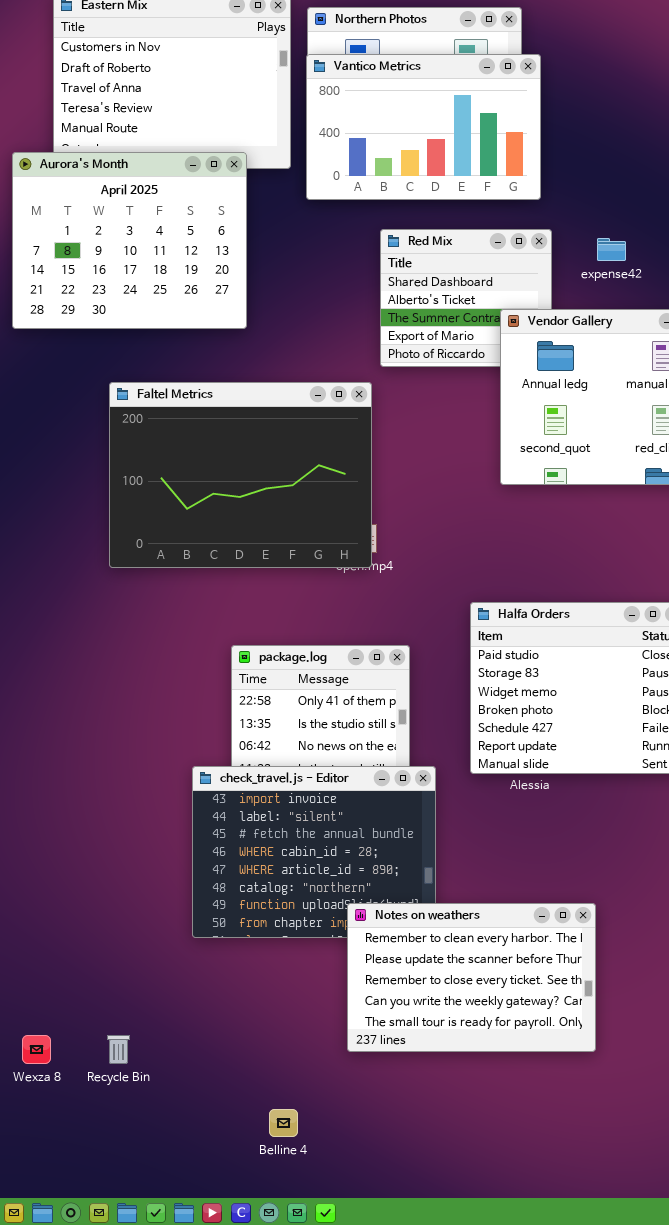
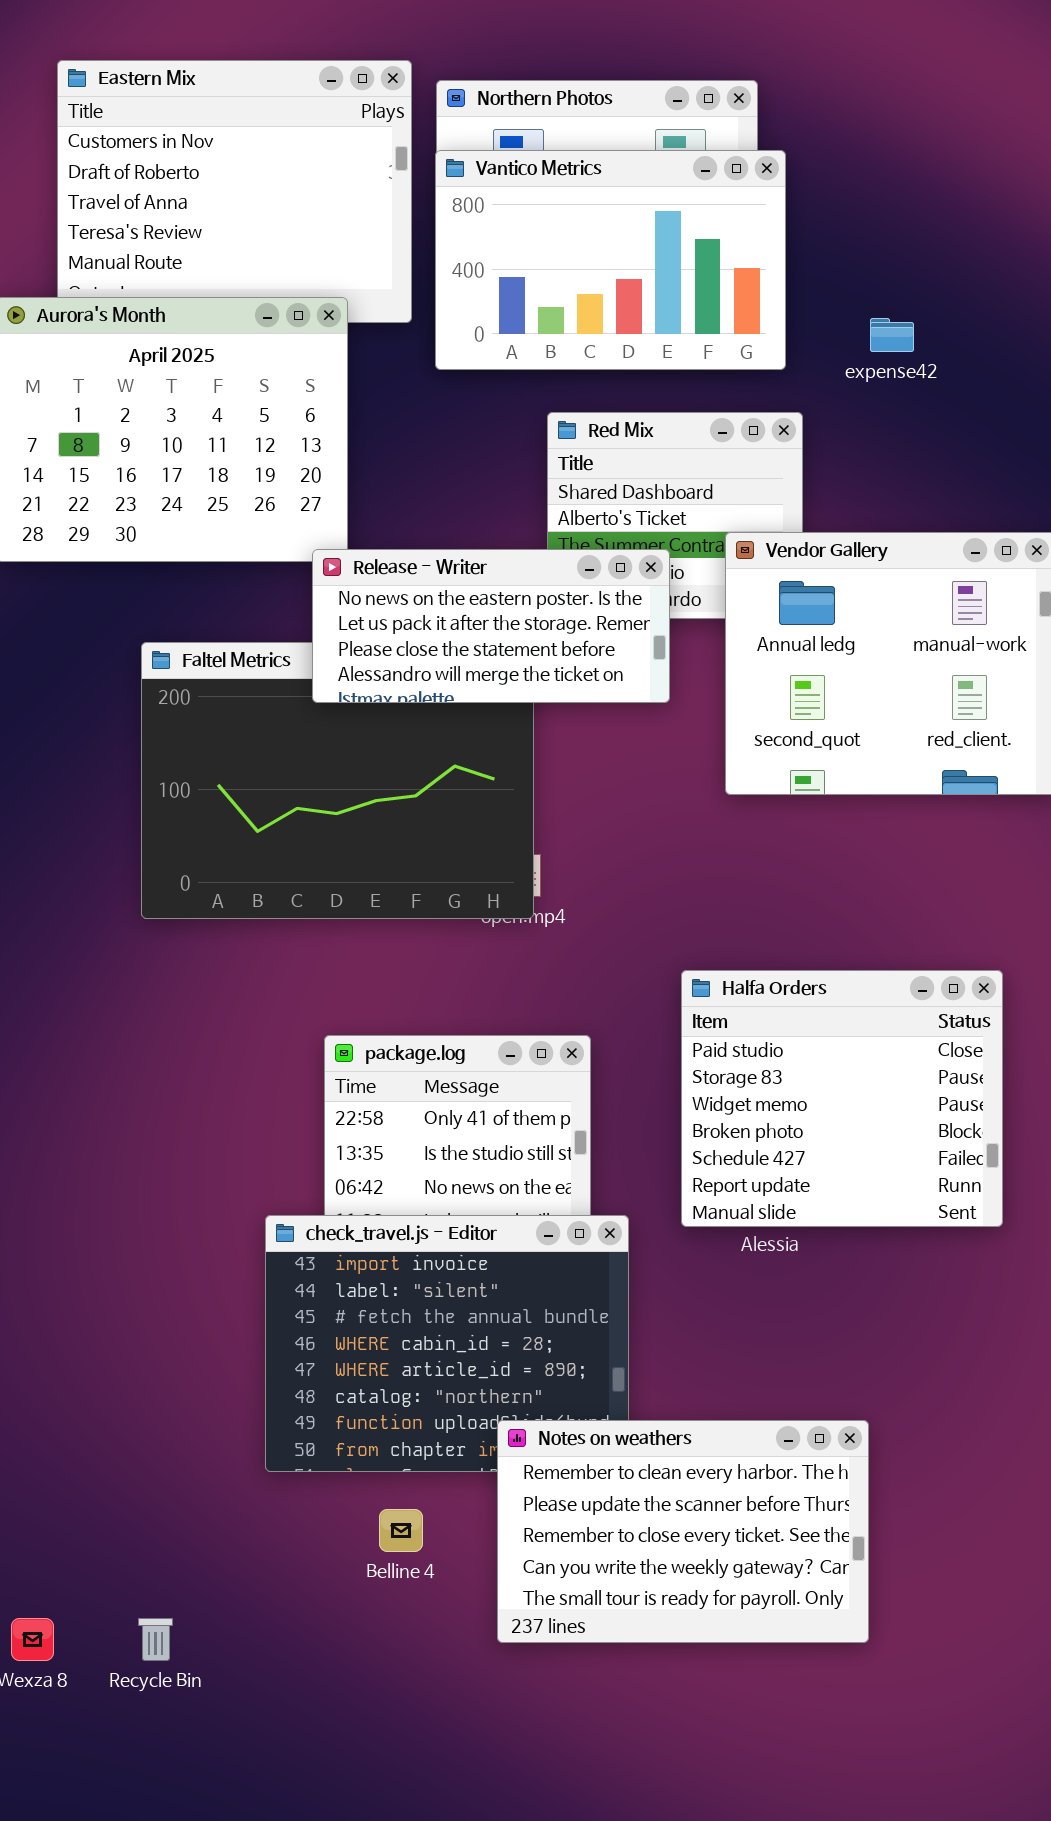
expense42: [597,238,626,261] -> [870,318,914,352], moved
Release - Writer: none -> [312,549,670,703], opened
Belline 4: [269,1109,298,1137] -> [379,1509,423,1552], moved

